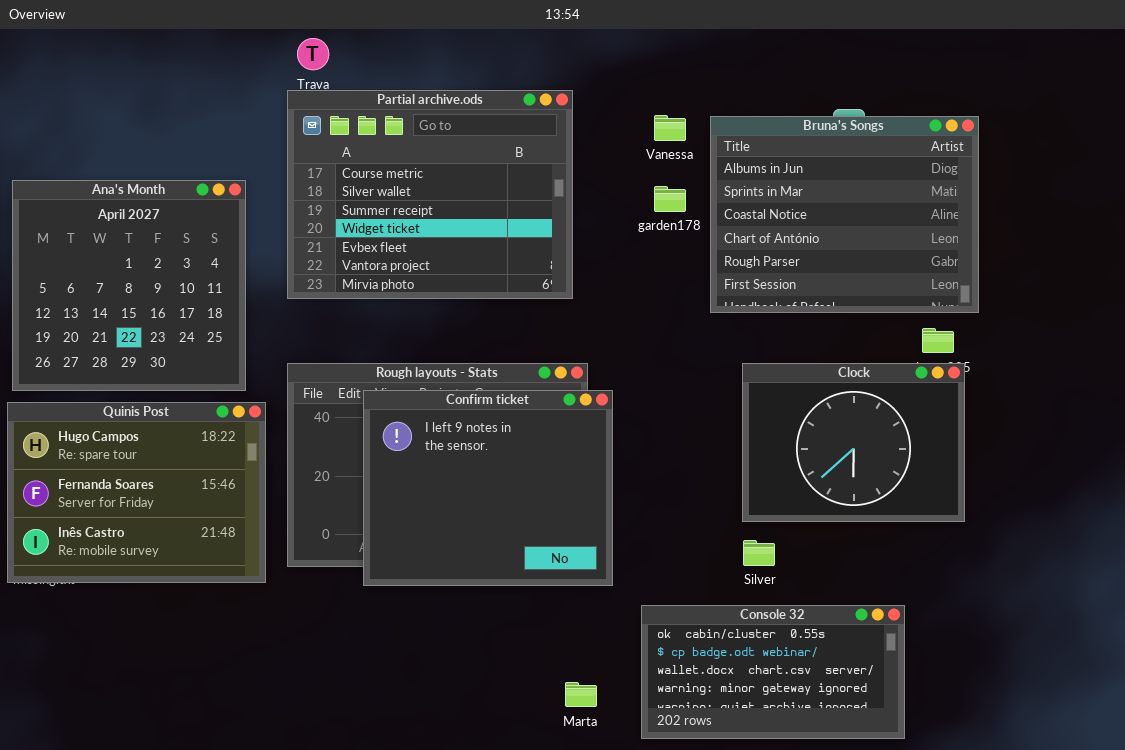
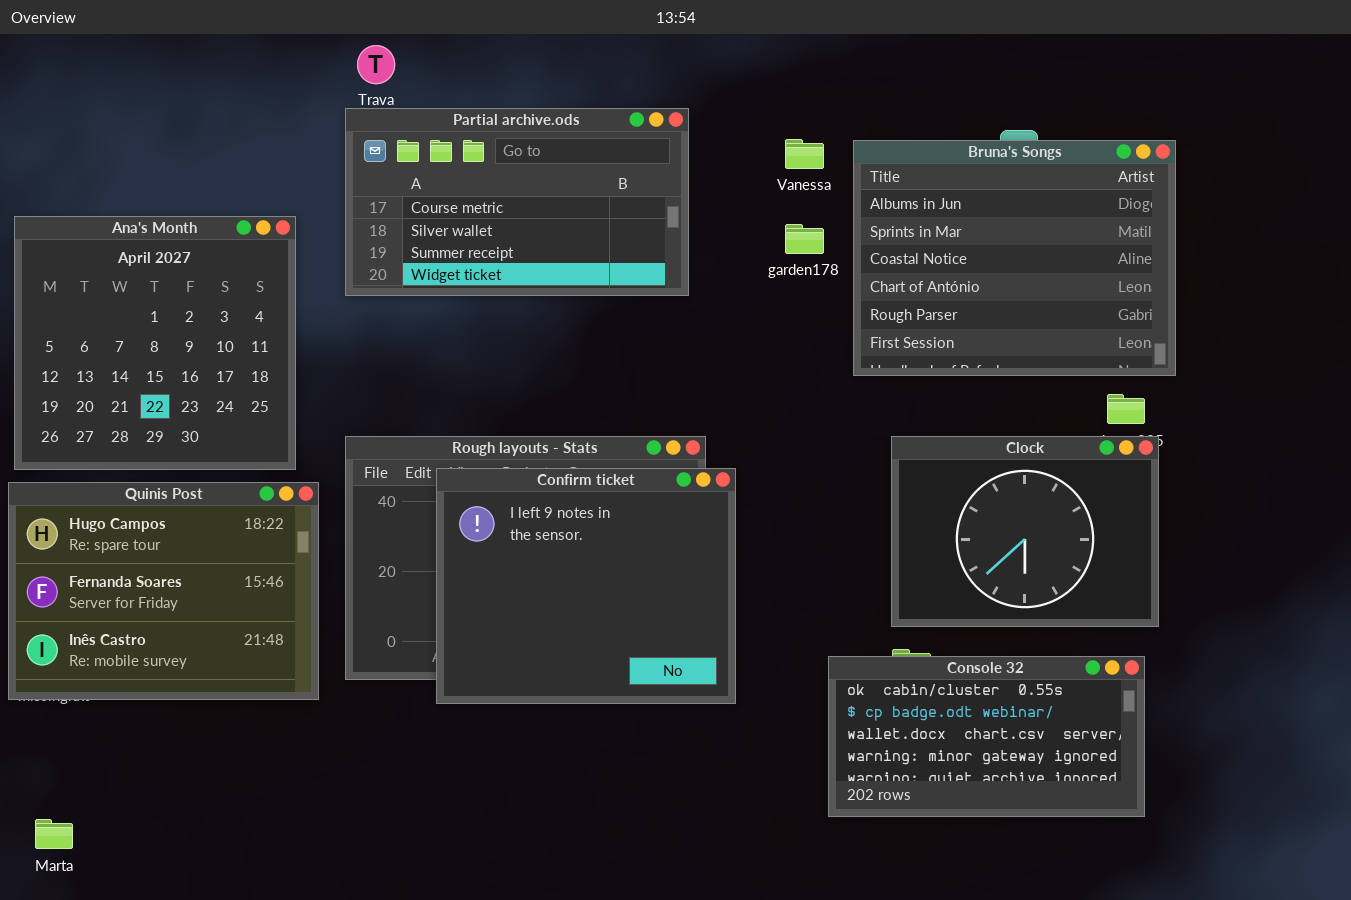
Partial archive.ods: [287,90,573,299] -> [345,108,689,296], resized
Console 32: [641,605,905,739] -> [828,656,1145,817], moved
Marta: [565,682,597,707] -> [35,819,73,849], moved

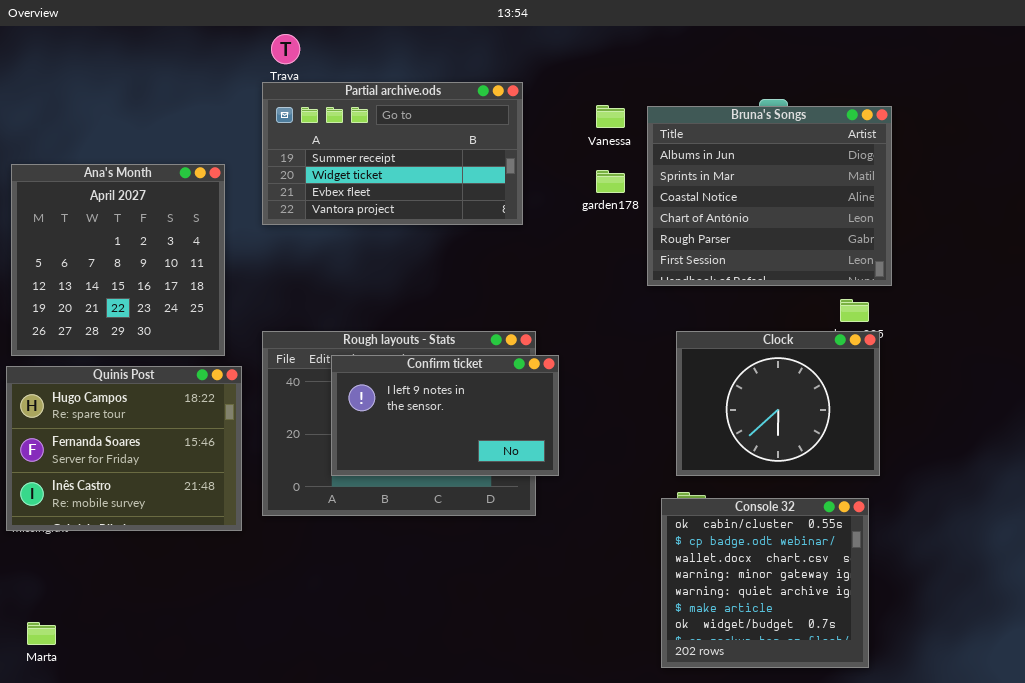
Partial archive.ods: [345,108,689,296] -> [262,82,523,225], scrolled down 2 rows
Confirm ticket: [436,468,736,704] -> [331,355,559,476], resized
Console 32: [828,656,1145,817] -> [661,498,869,668], resized

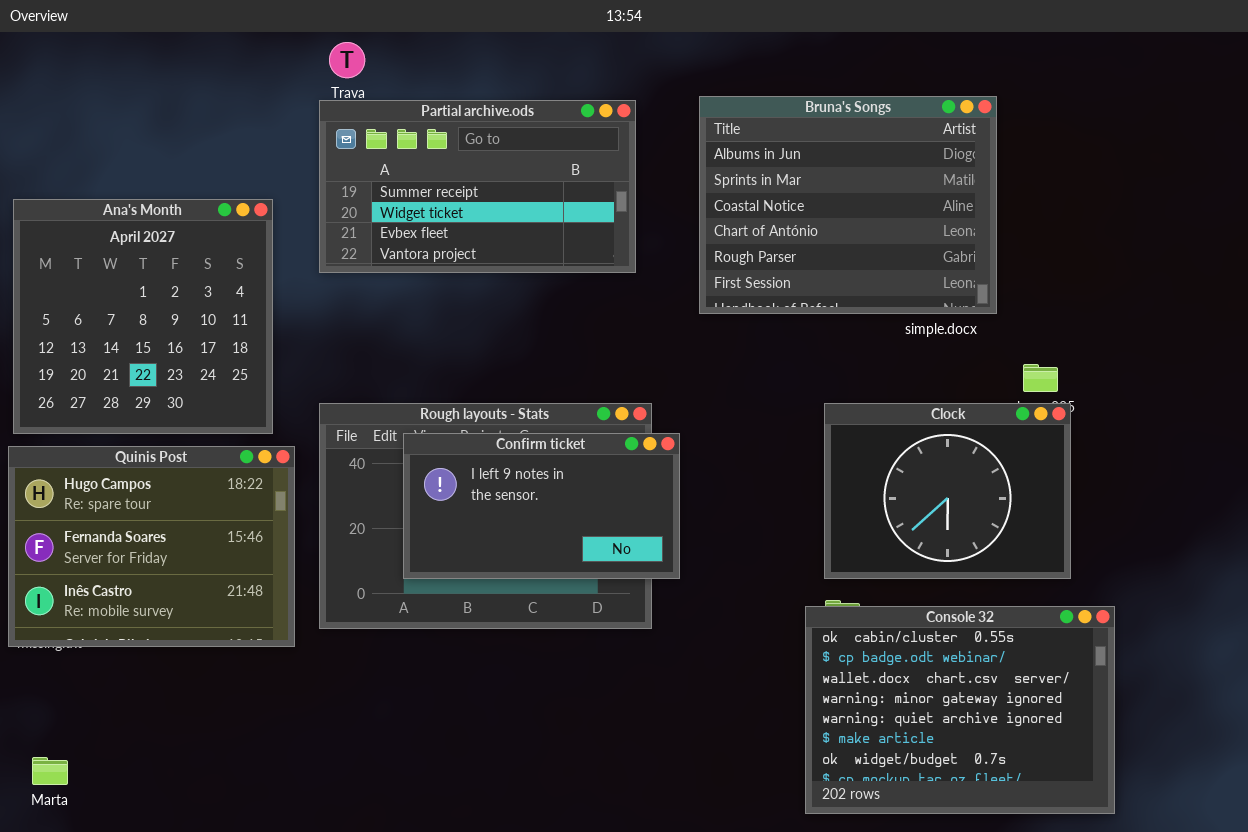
Bruna's Songs: [647,106,892,286] -> [699,96,997,314], moved
Console 32: [661,498,869,668] -> [805,606,1115,814], resized

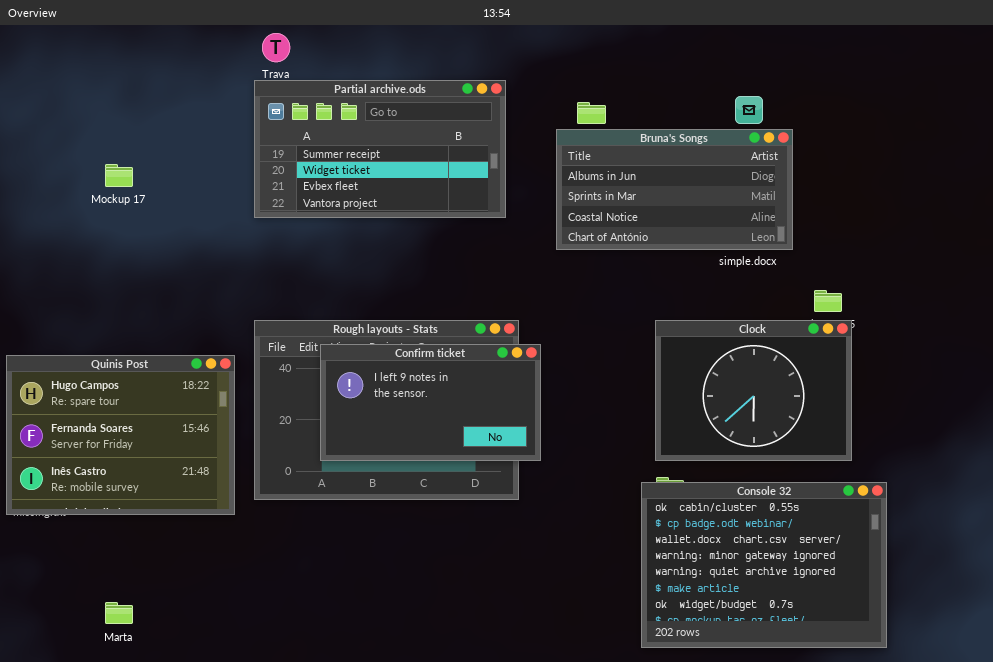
Bruna's Songs: [699,96,997,314] -> [556,129,793,250], resized
Ana's Month: [13,199,273,434] -> none, closed
Marta: [32,757,68,785] -> [105,602,133,624], moved

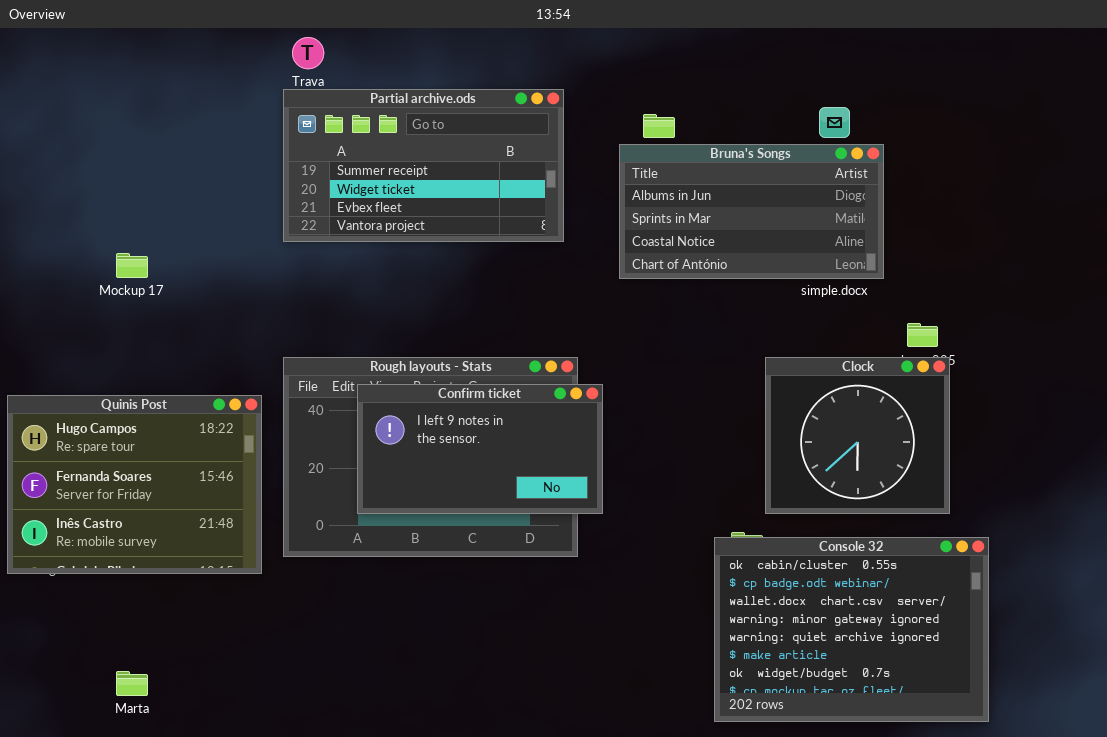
Mockup 17: [105,164,133,187] -> [116,253,148,278], moved
Clock: [655,320,852,461] -> [765,357,950,514], resized

